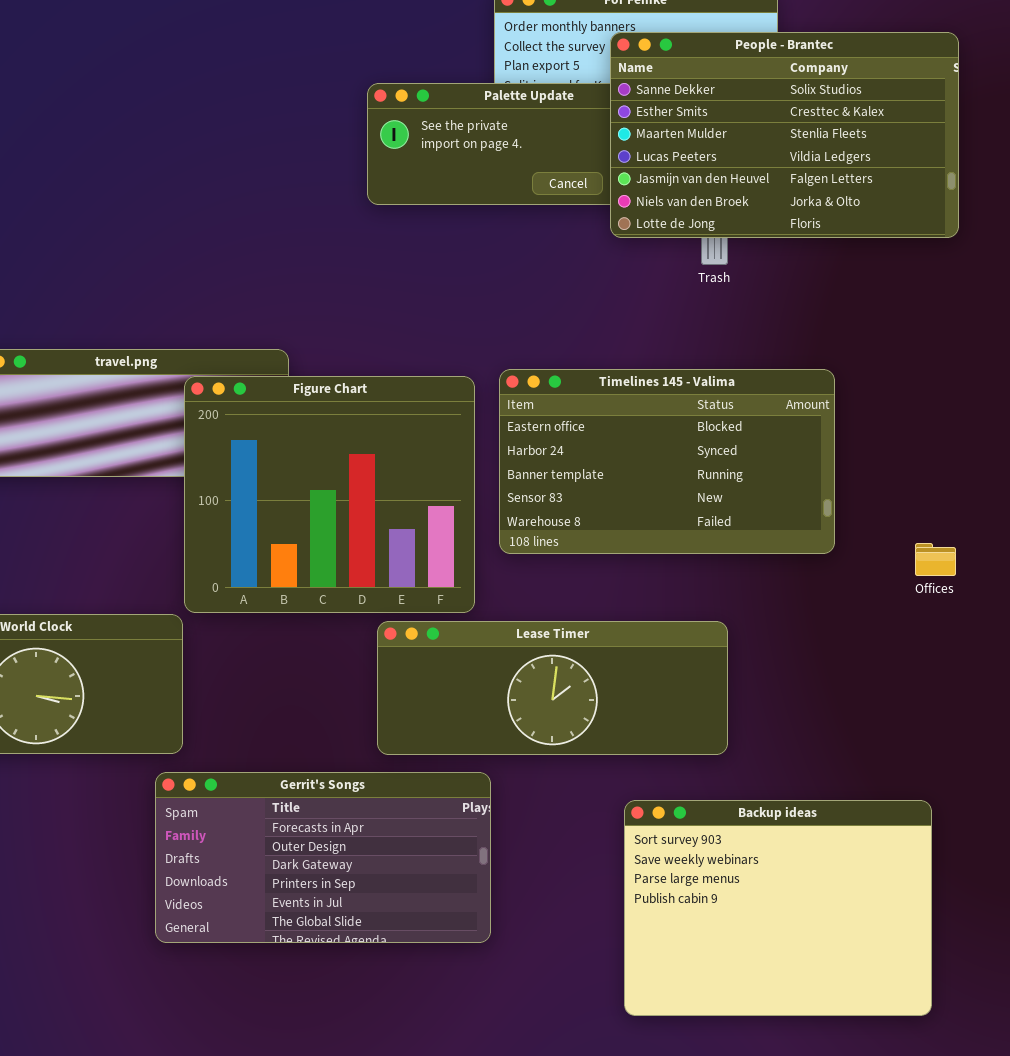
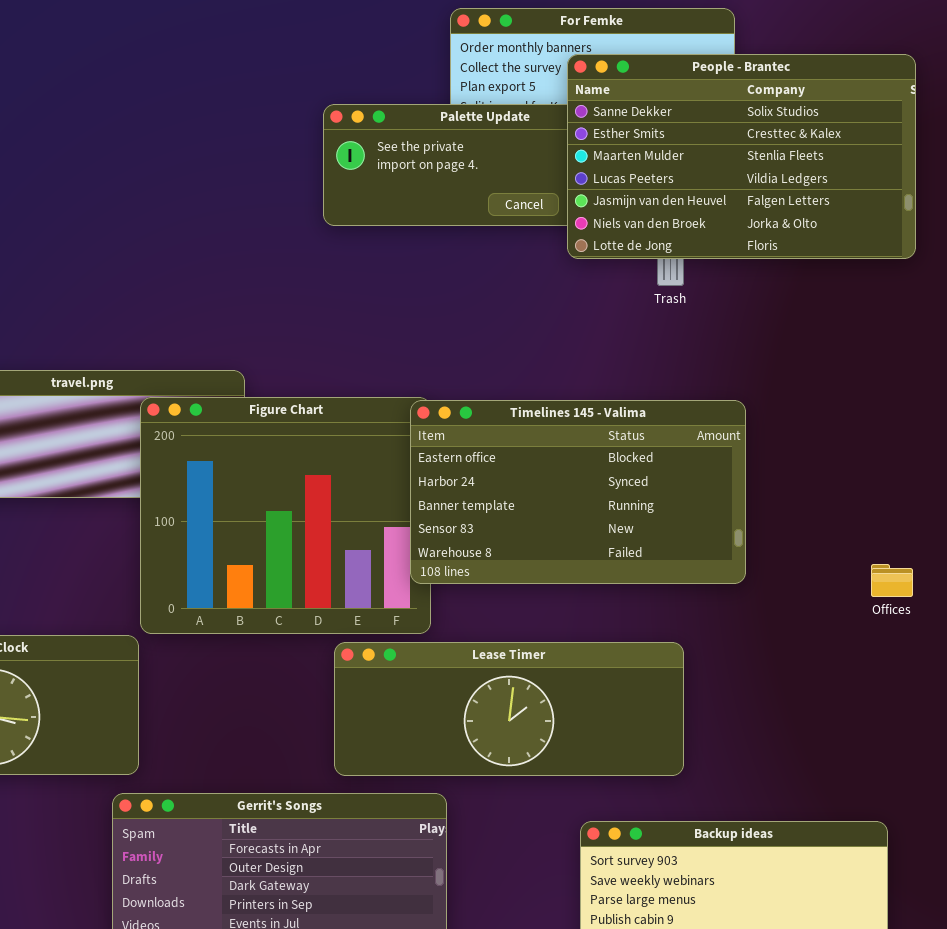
Timelines 145 - Valima: [499,369,835,554] -> [410,400,746,584], moved

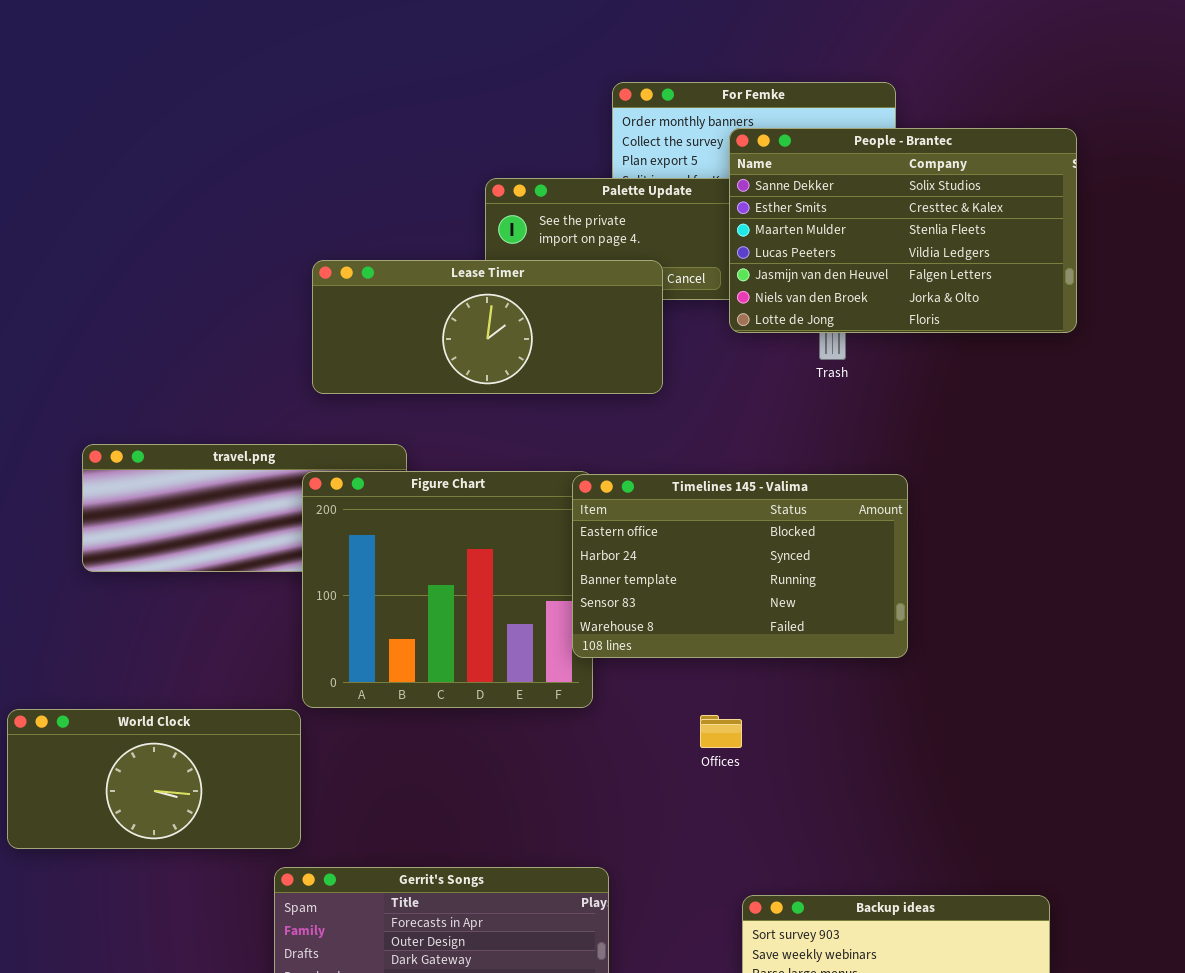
Offices: [871,564,913,597] -> [700,715,742,748], moved
Lease Timer: [334,642,684,776] -> [312,260,663,394], moved

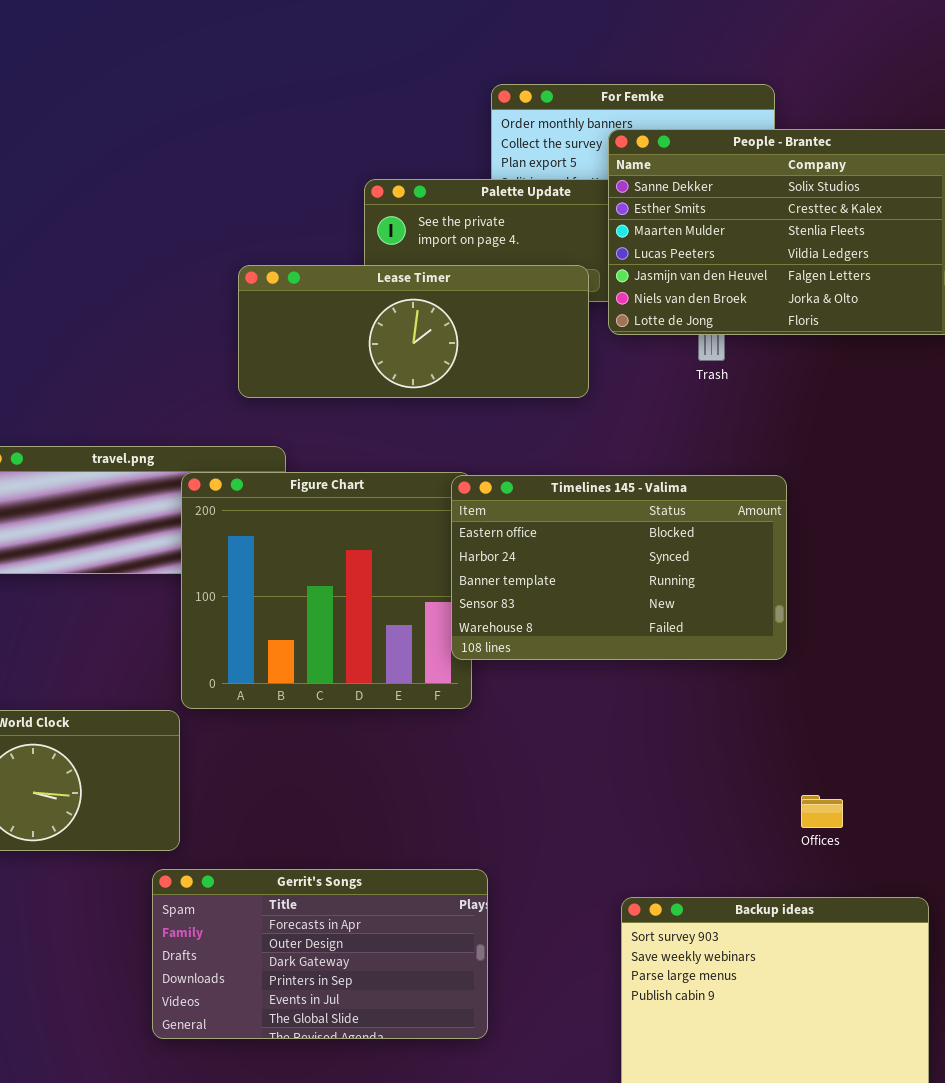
Lease Timer: [312,260,663,394] -> [238,265,589,398], moved
Offices: [700,715,742,748] -> [801,795,843,828], moved

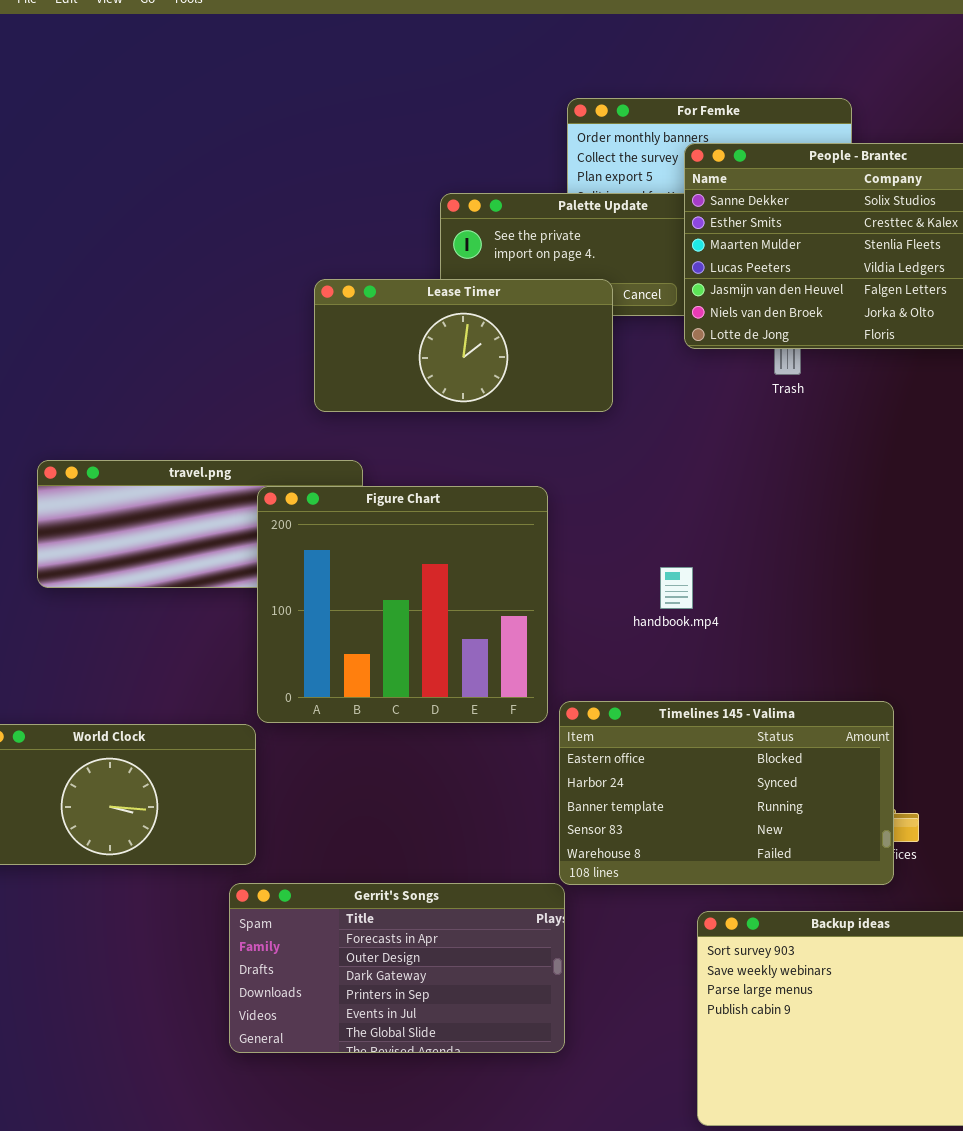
Lease Timer: [238,265,589,398] -> [314,279,613,412], resized
Timelines 145 - Valima: [451,475,787,660] -> [559,701,894,885], moved

